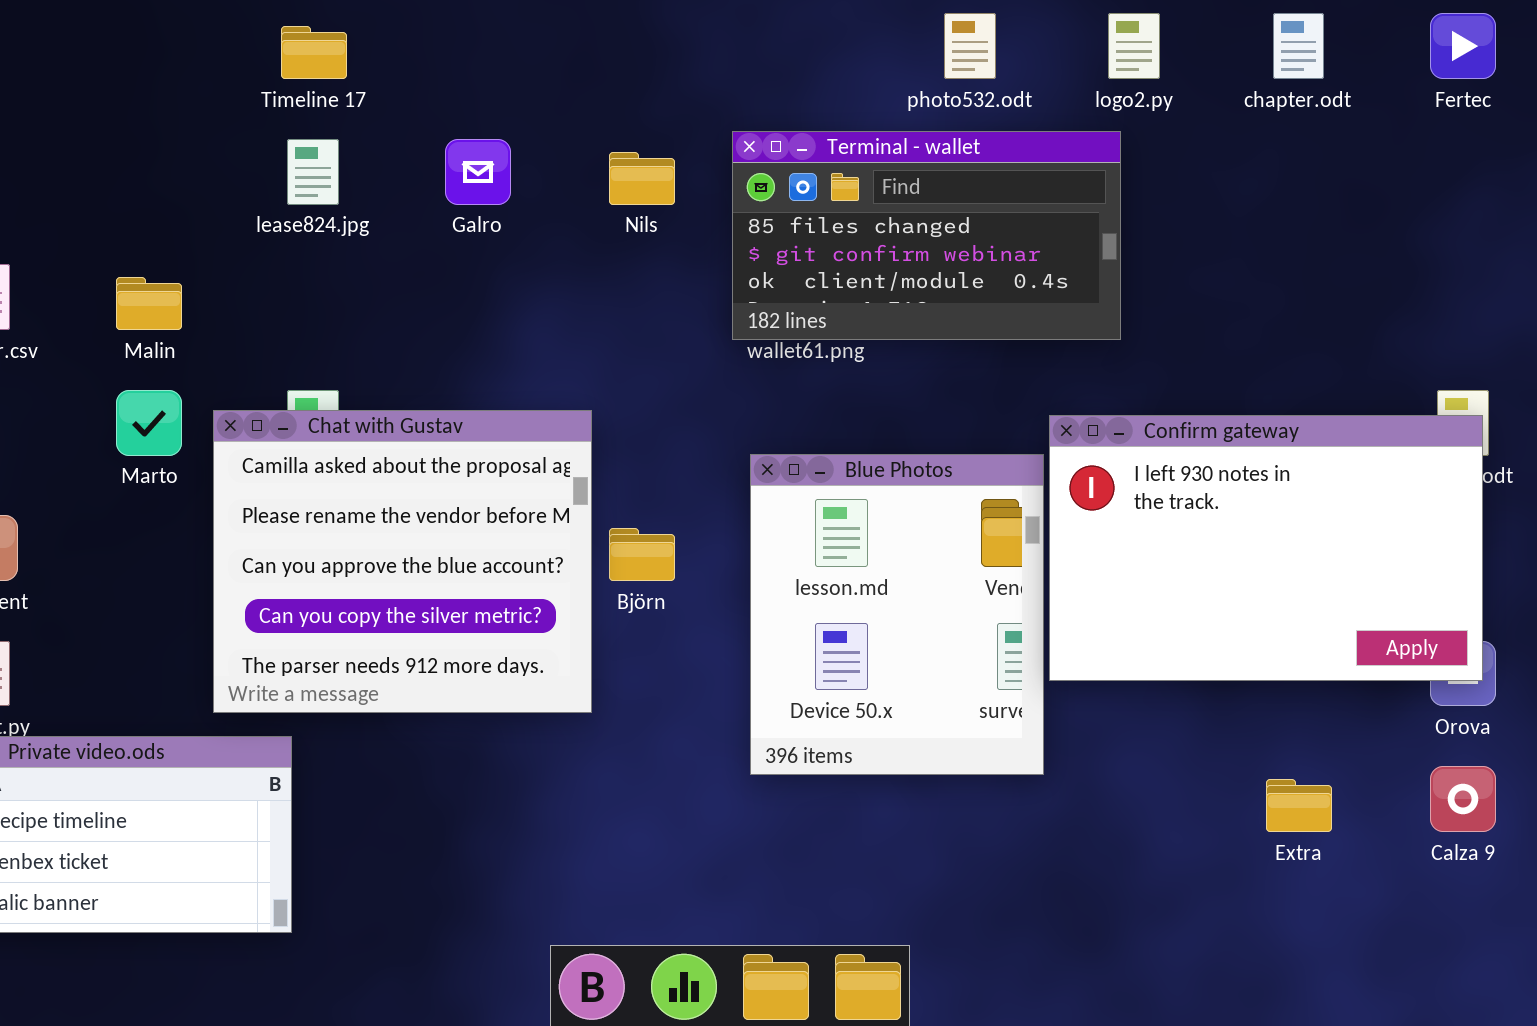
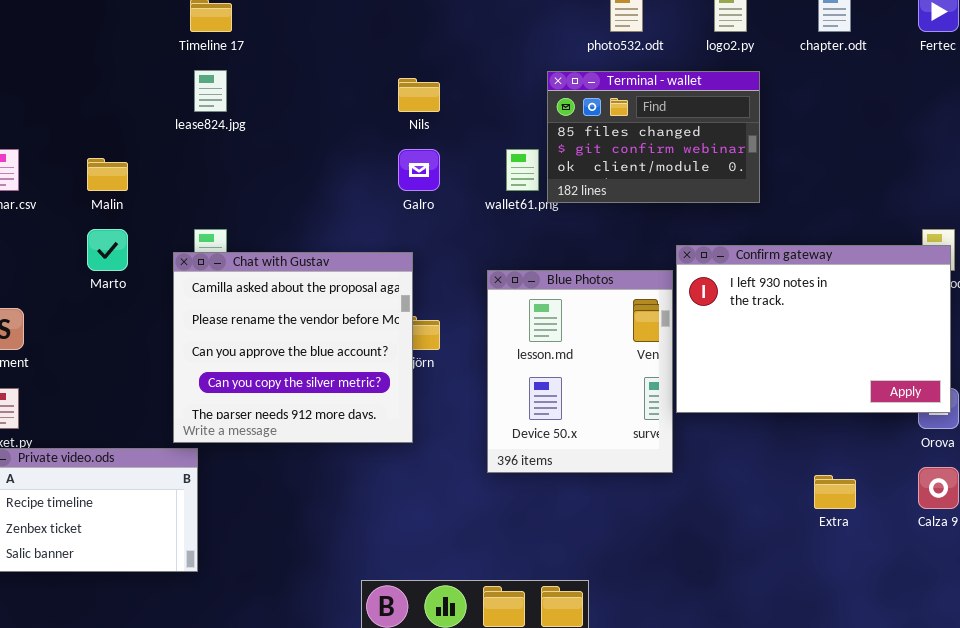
Terminal - wallet: [732,131,1121,340] -> [547,71,760,203], moved, resized
Galro: [445,139,511,205] -> [398,149,440,191], moved
Chat with Gustav: [213,410,592,713] -> [173,252,413,443], moved

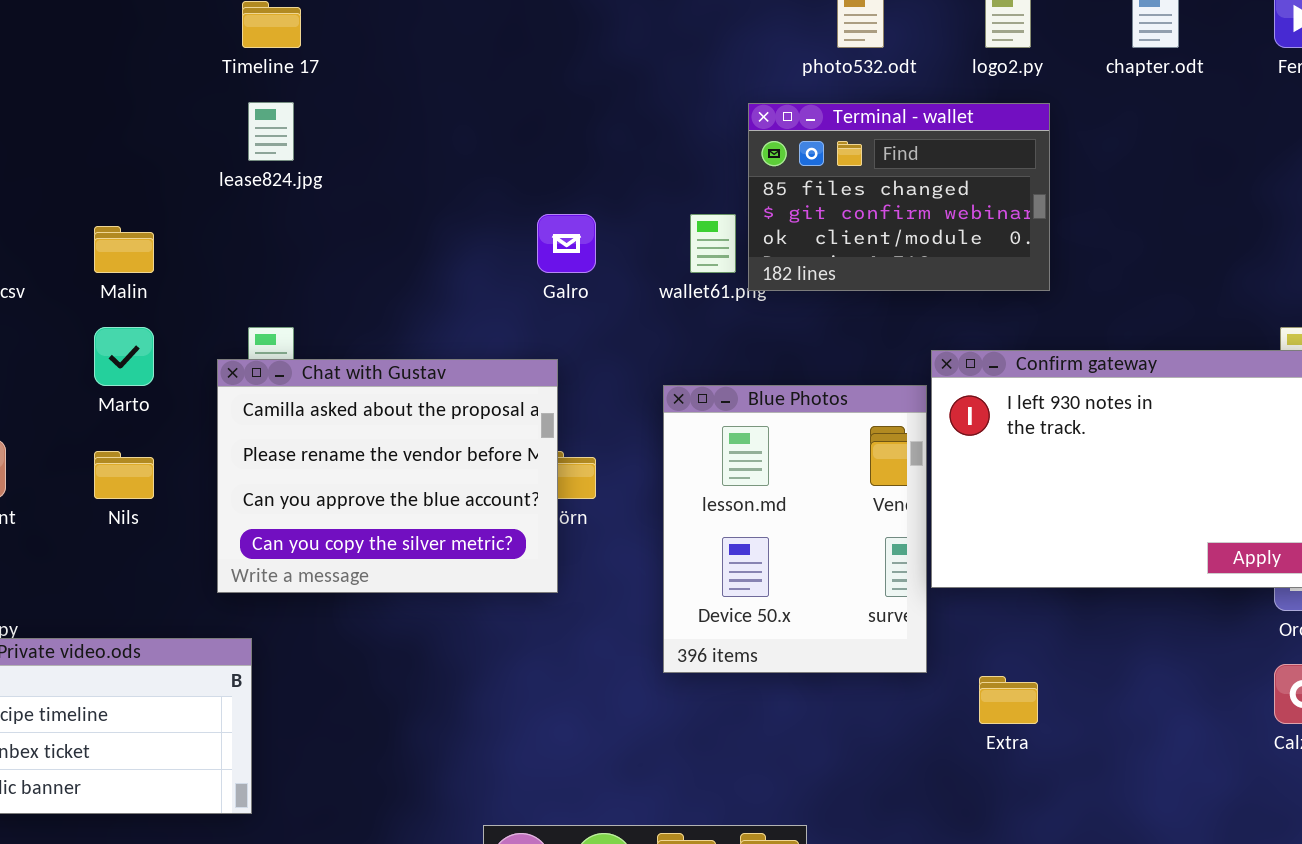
Nils: [398,78,440,112] -> [94,451,154,499], moved
Chat with Gustav: [173,252,413,443] -> [217,359,558,593], resized
Extra: [814,475,856,509] -> [979,676,1038,724], moved

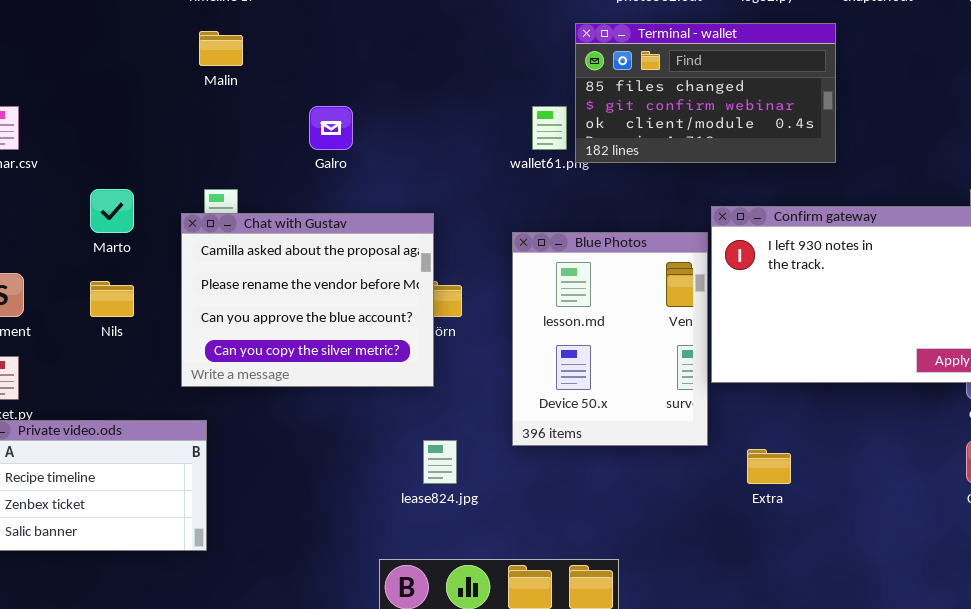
lease824.jpg: [248,102,294,161] -> [423,440,457,484], moved
Terminal - wallet: [748,103,1050,291] -> [575,23,836,163], resized
Galro: [537,214,596,273] -> [309,106,353,150], moved
Malin: [94,226,154,273] -> [199,31,243,66], moved

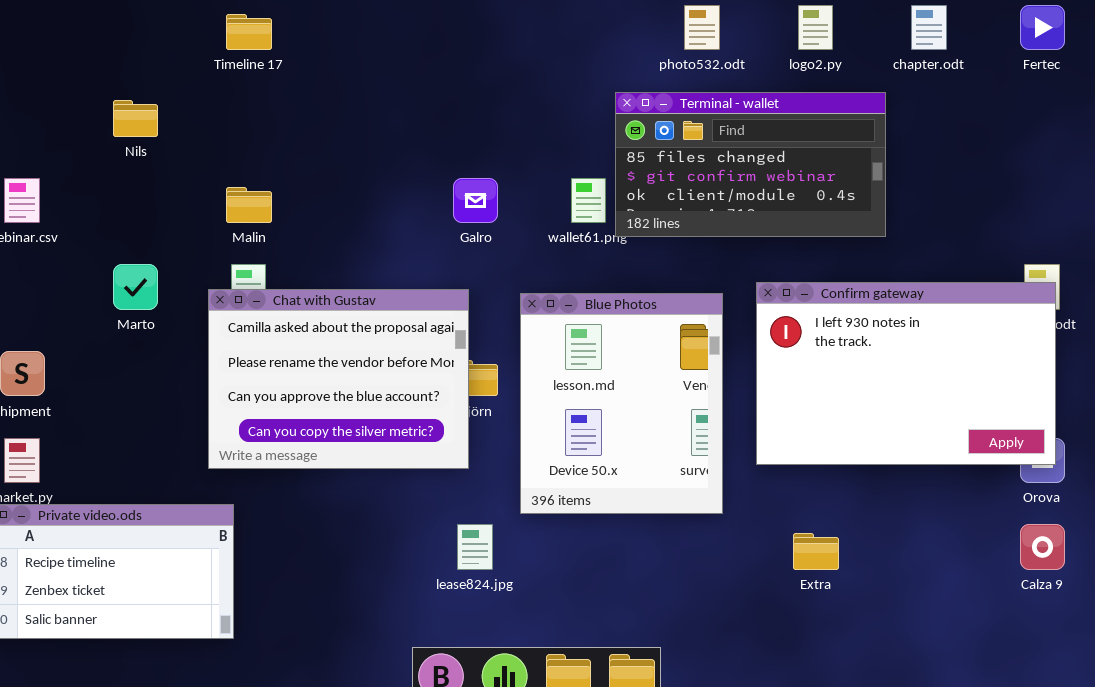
Malin: [199,31,243,66] -> [226,187,272,223], moved
Galro: [309,106,353,150] -> [453,178,498,223], moved
Blue Photos: [512,232,708,446] -> [520,293,723,514], moved
Nils: [90,281,134,317] -> [113,100,158,137], moved

